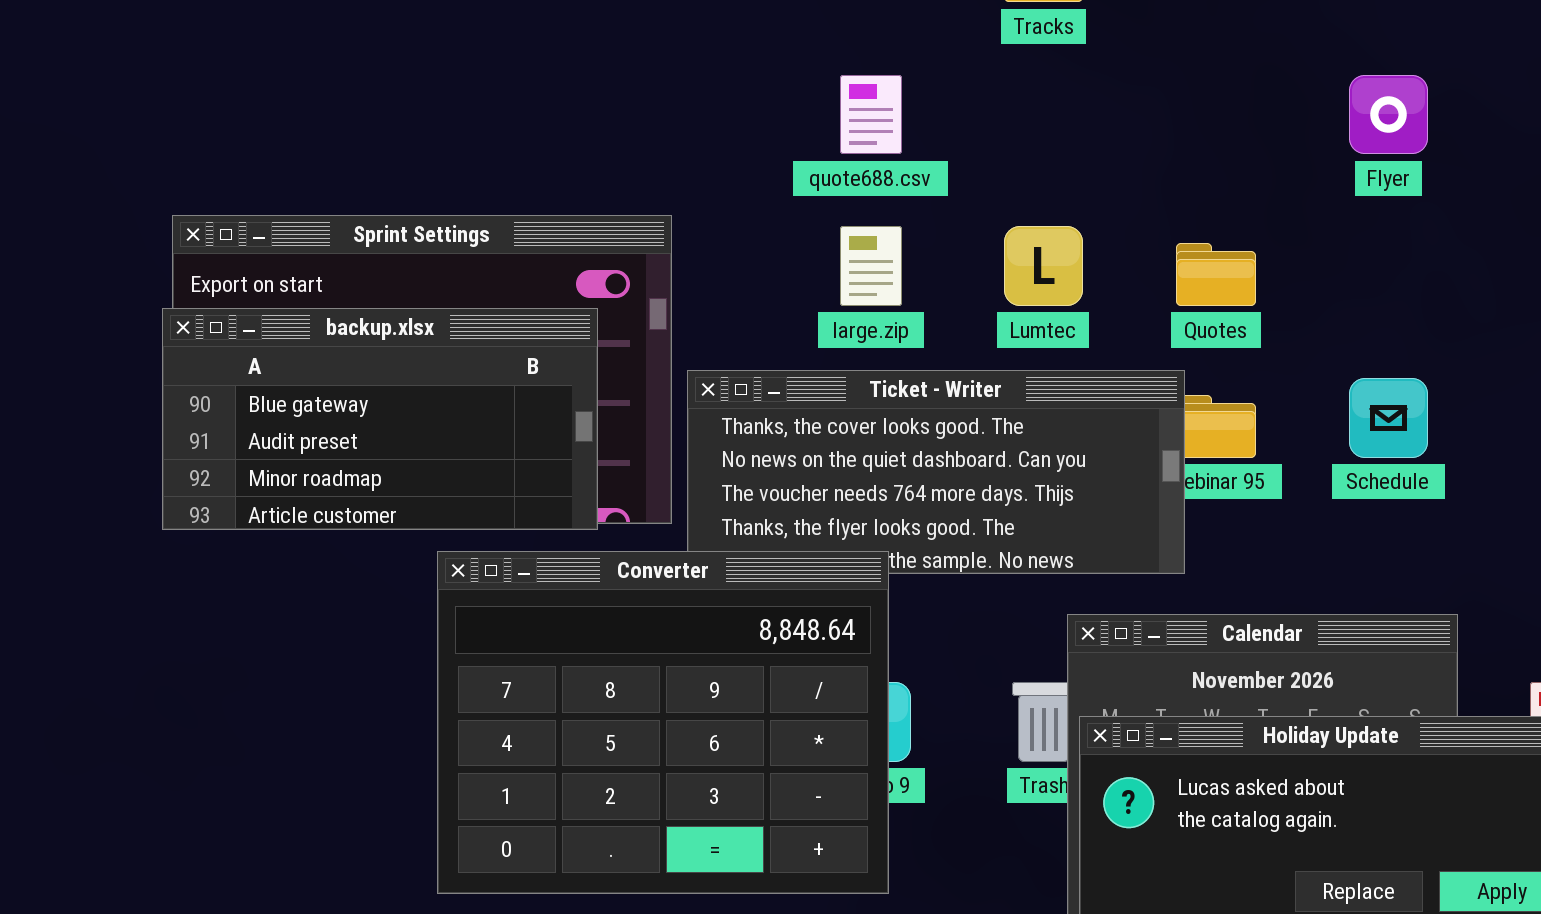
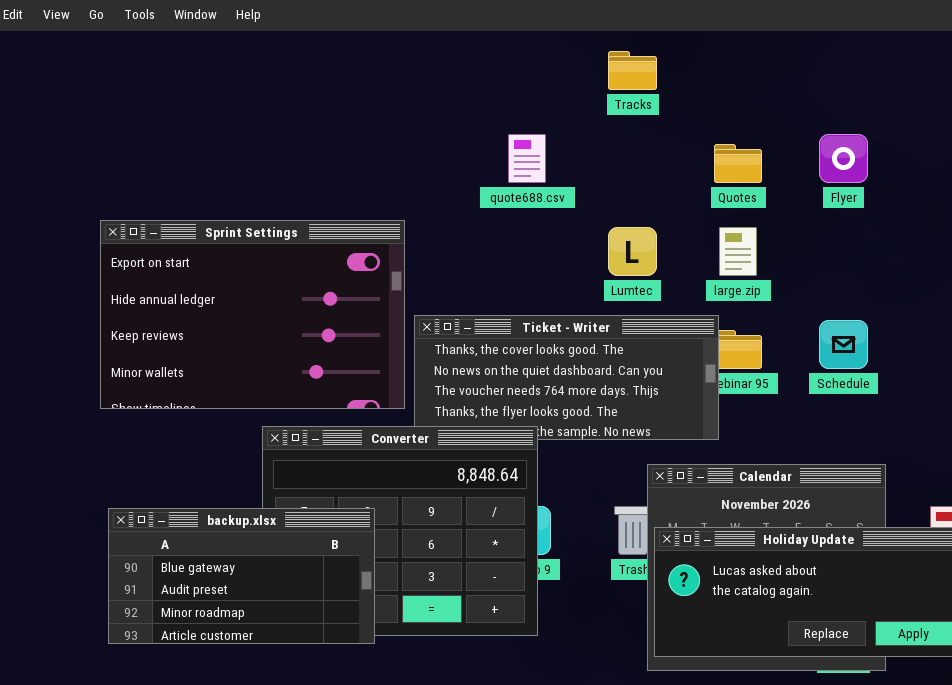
large.zip: [840,226,902,306] -> [719,227,757,276], moved
Quotes: [1176,243,1256,306] -> [714,144,762,183], moved
backup.xlsx: [162,308,598,530] -> [108,508,375,644], moved

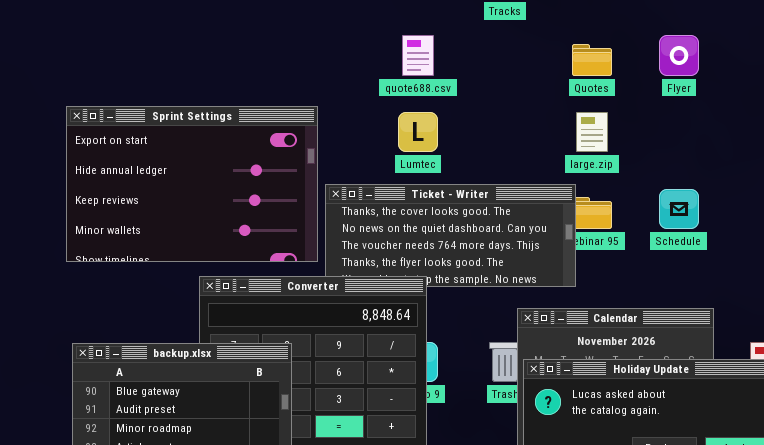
Lumtec: [608,227,657,276] -> [398,112,438,152], moved

